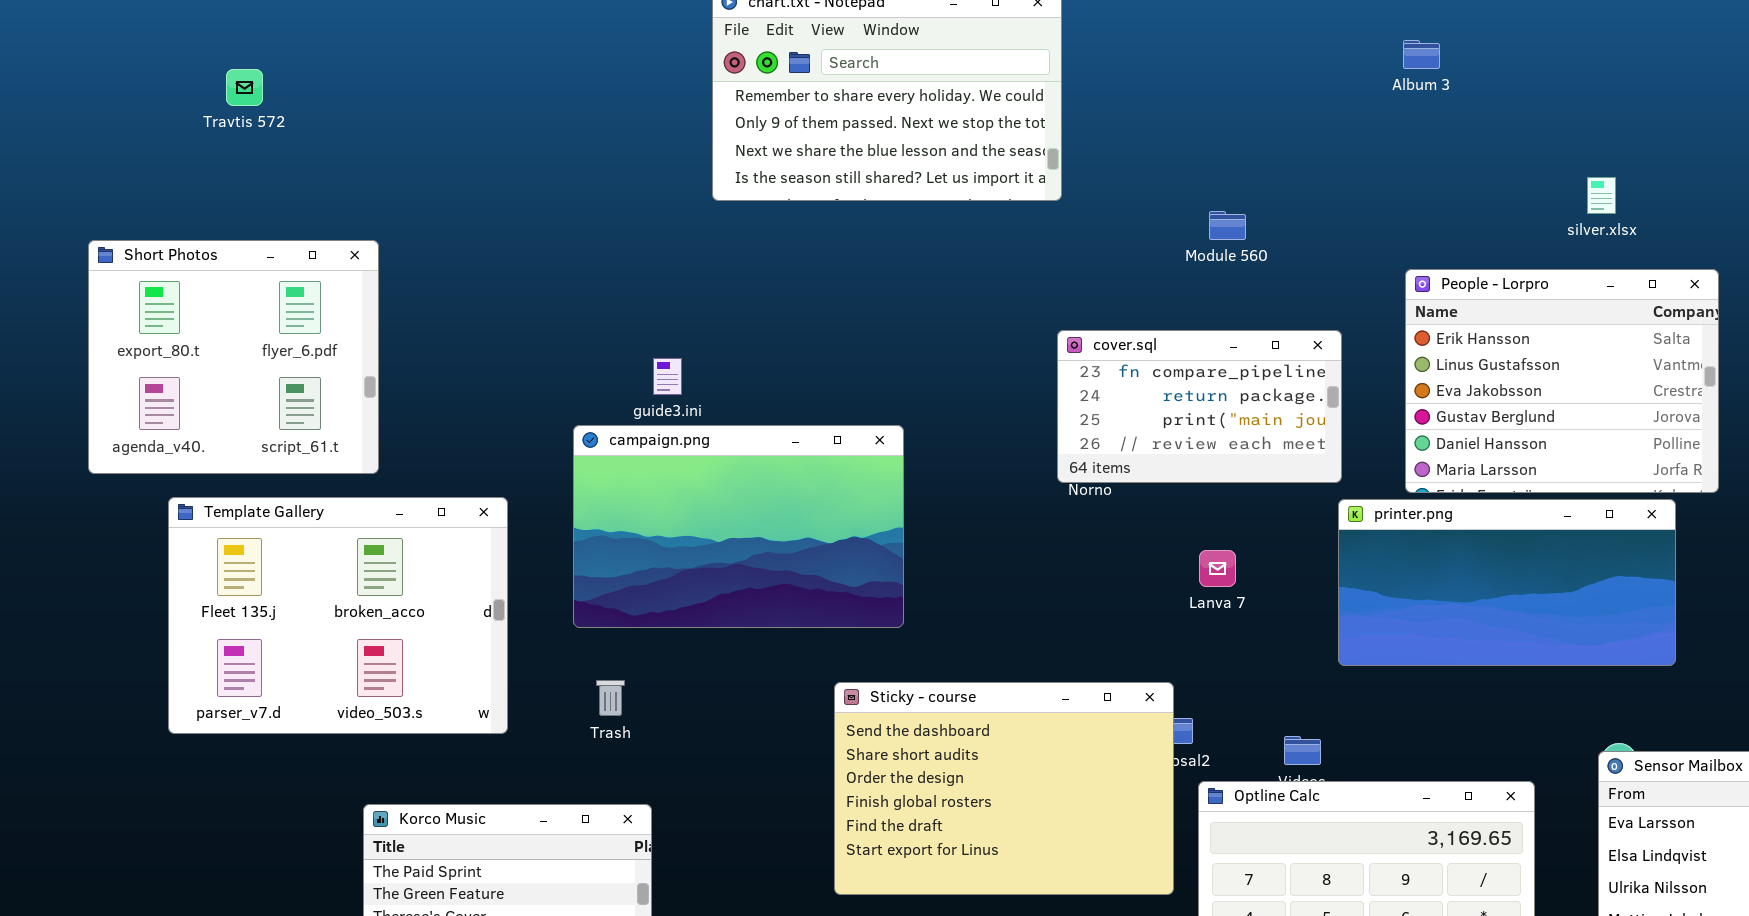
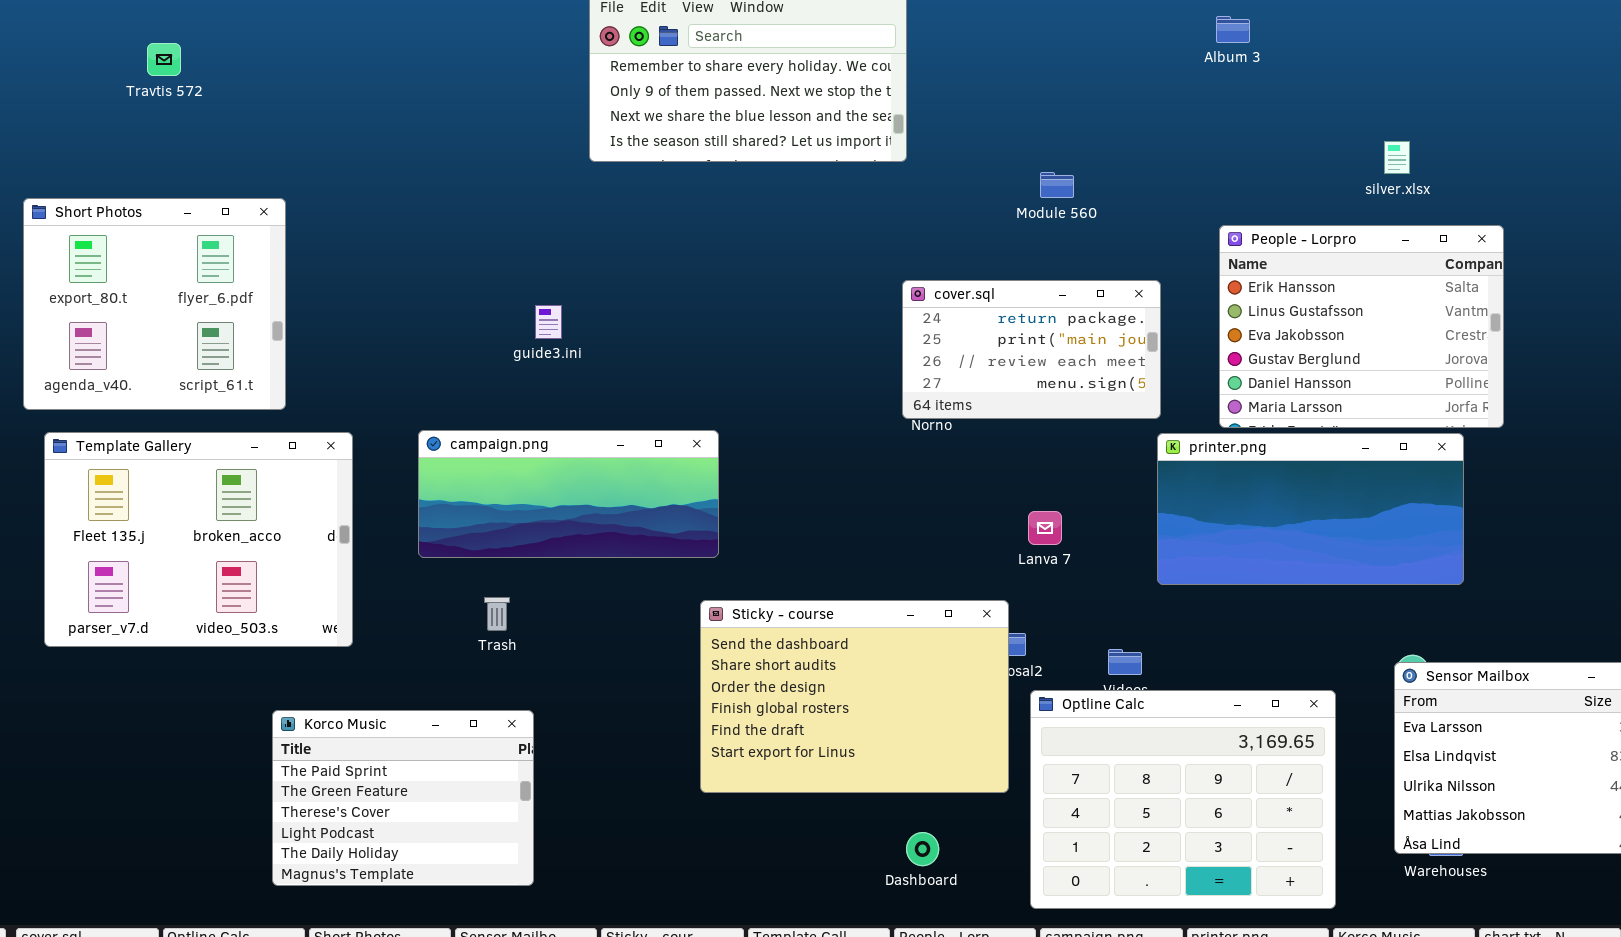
cover.sql: [1057,330,1342,483] -> [902,280,1161,419], scrolled down 1 row
campaign.png: [573,425,904,628] -> [418,430,719,558], moved, resized
Template Gallery: [168,497,508,734] -> [44,432,353,647], moved
Lanva 7: [1199,550,1236,587] -> [1028,511,1062,545], moved

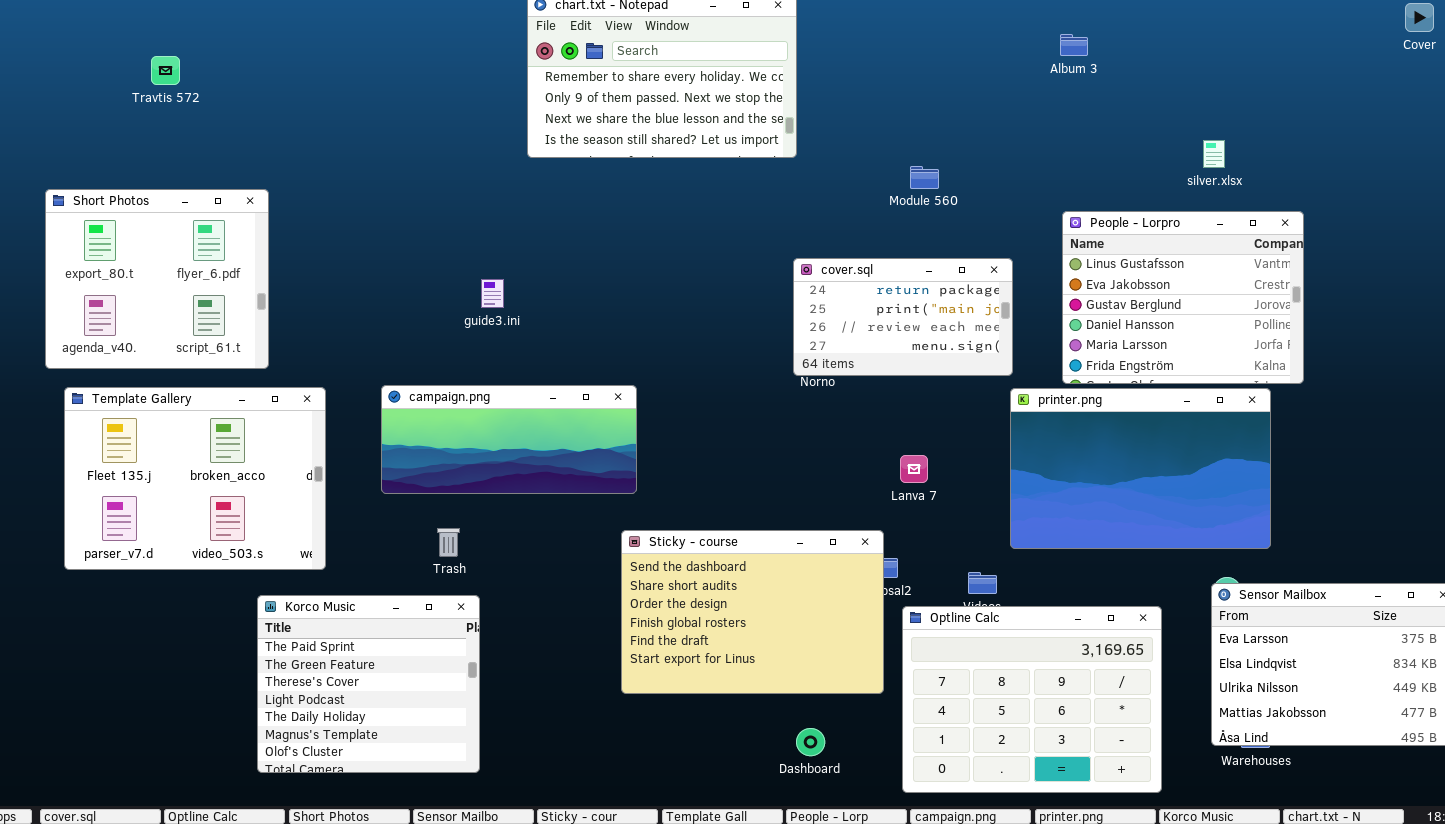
People - Lorpro: [1219,225,1504,428] -> [1062,211,1304,384], scrolled down 1 row
printer.png: [1157,433,1464,585] -> [1010,388,1271,549], resized
Korco Music: [272,710,534,886] -> [257,595,480,773], resized

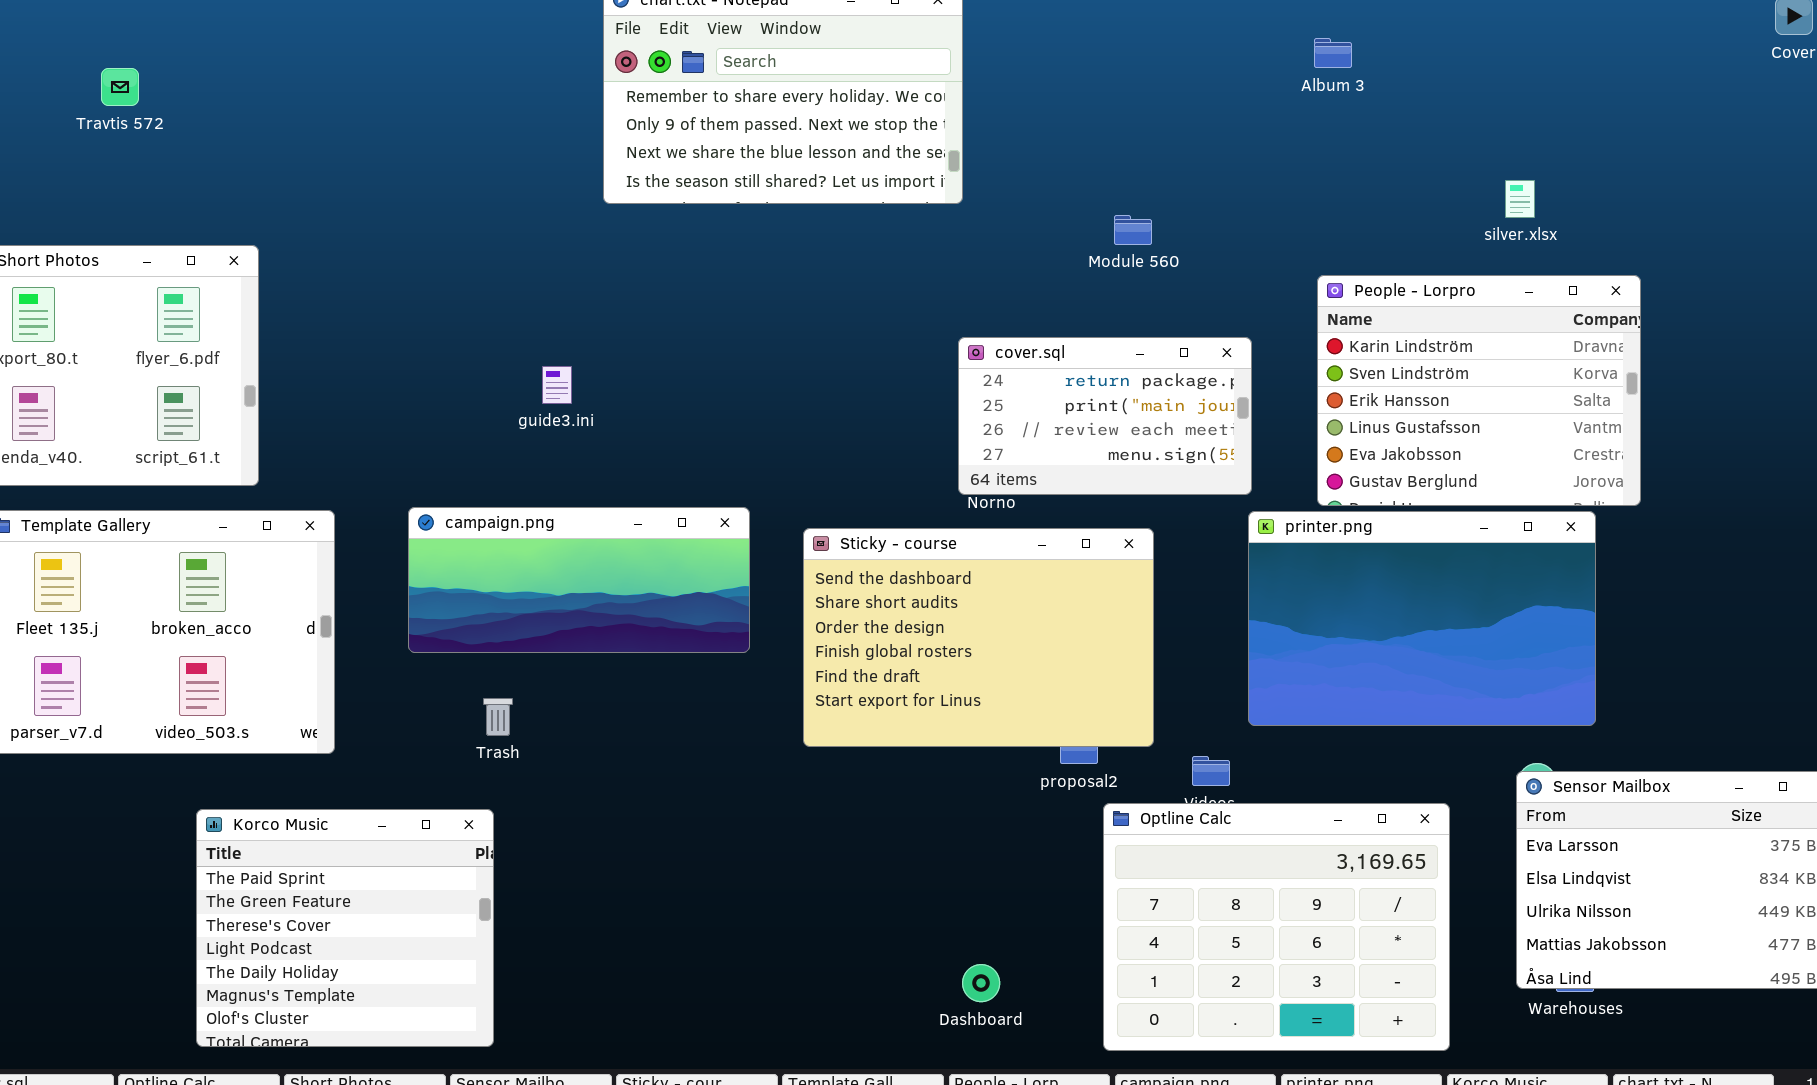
People - Lorpro: [1062,211,1304,384] -> [1317,275,1641,506], scrolled up 3 rows
Sticky - course: [621,530,884,694] -> [803,528,1154,747], moved
Korco Music: [257,595,480,773] -> [196,809,494,1047], moved

